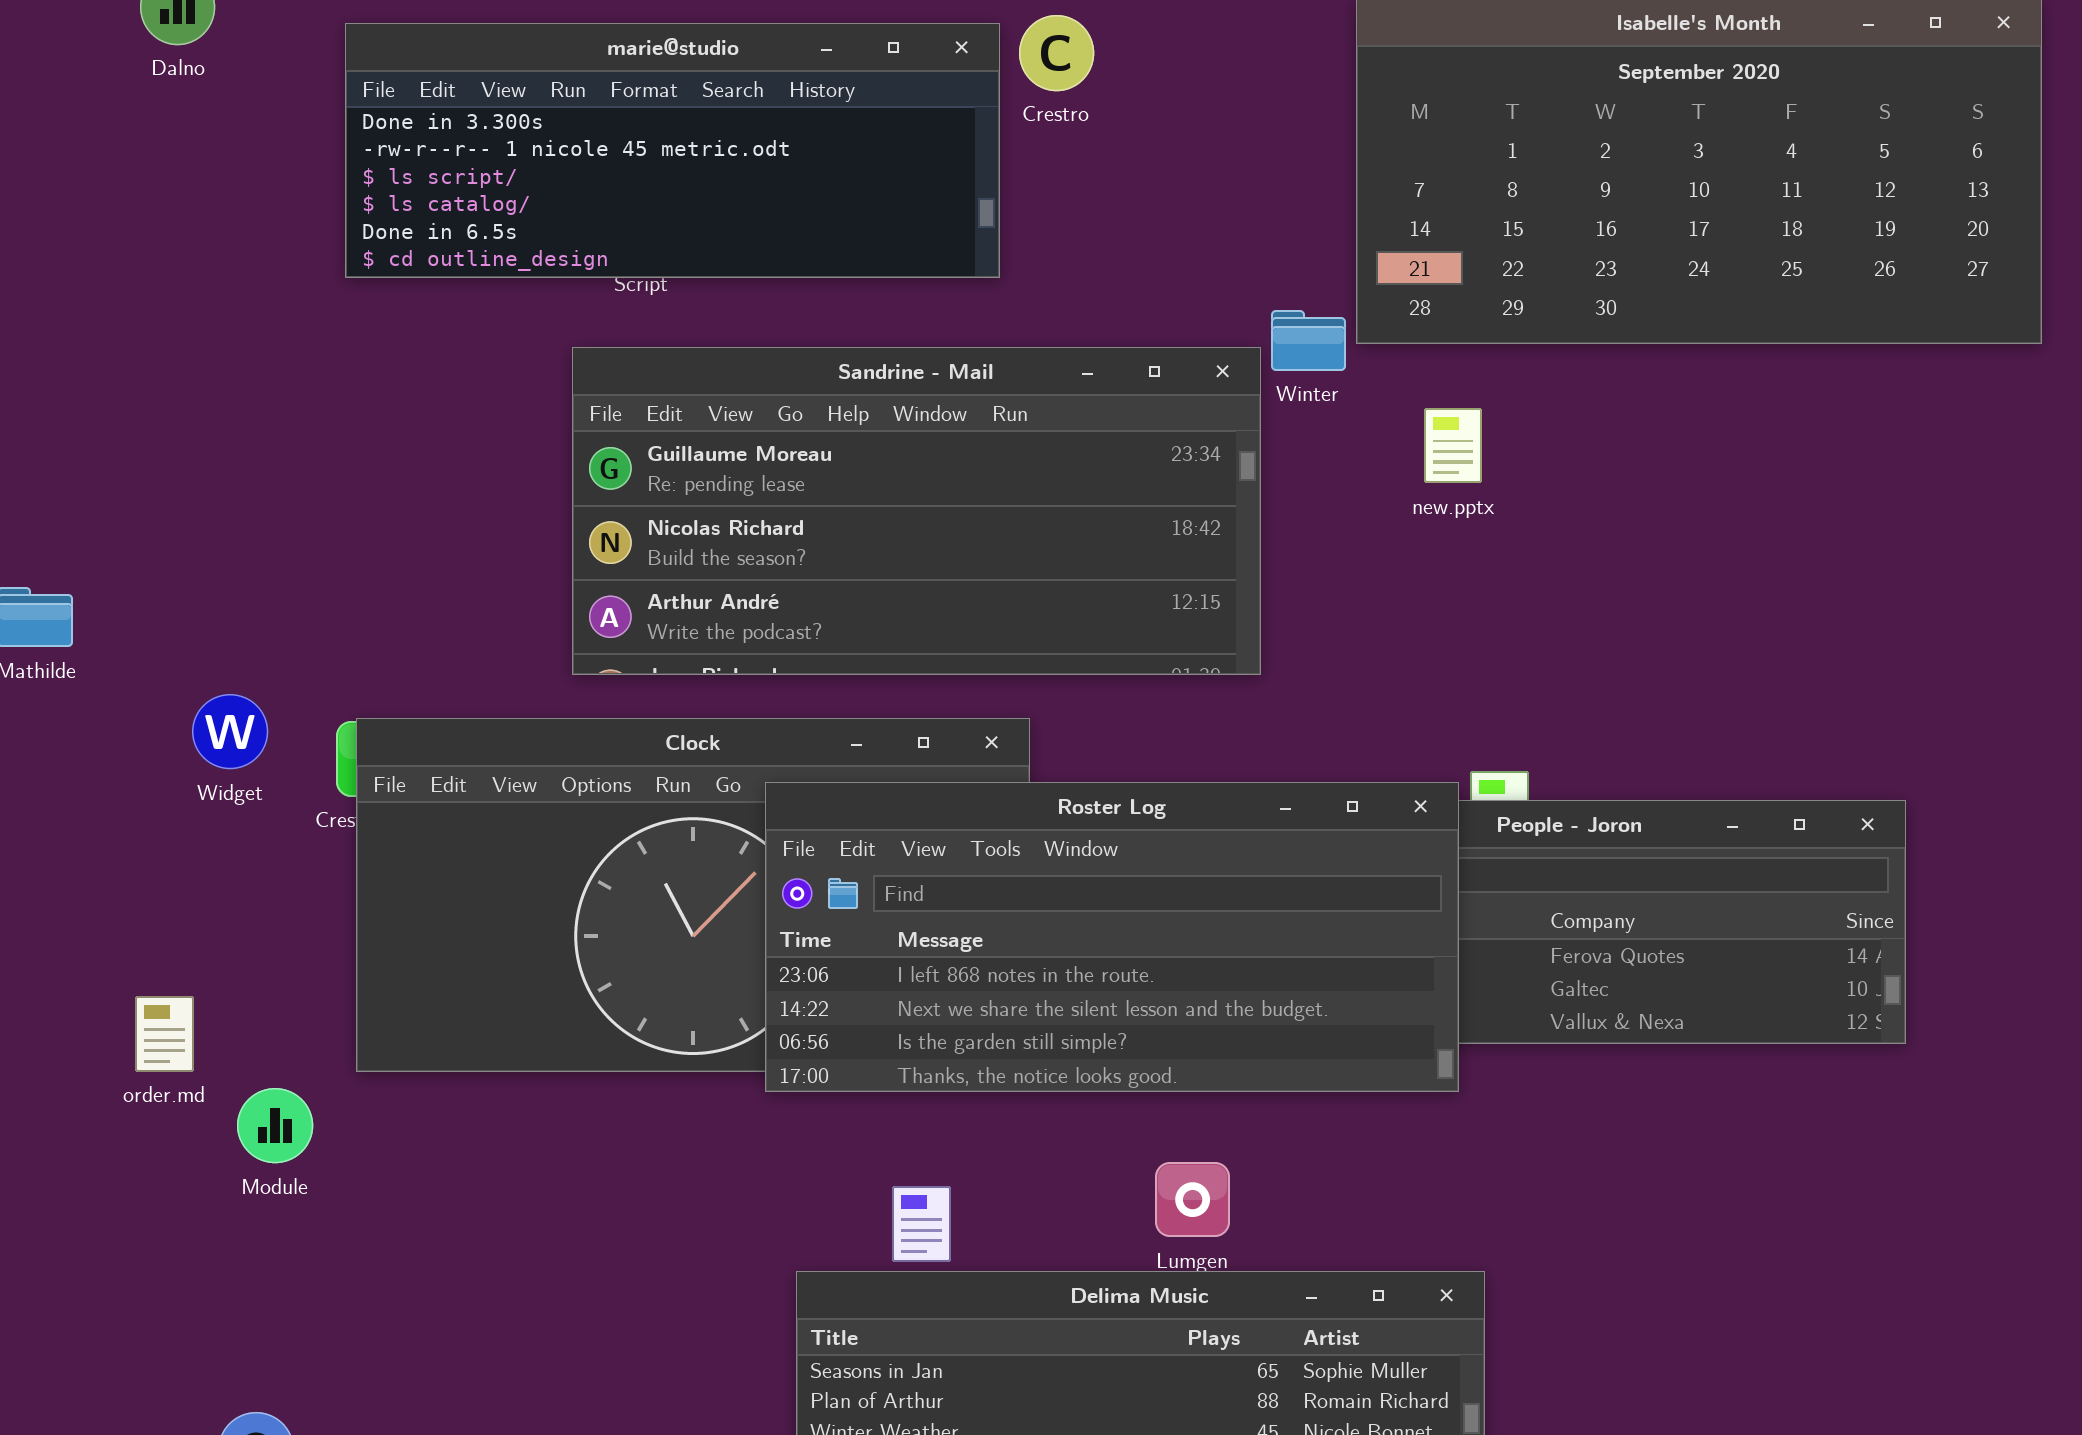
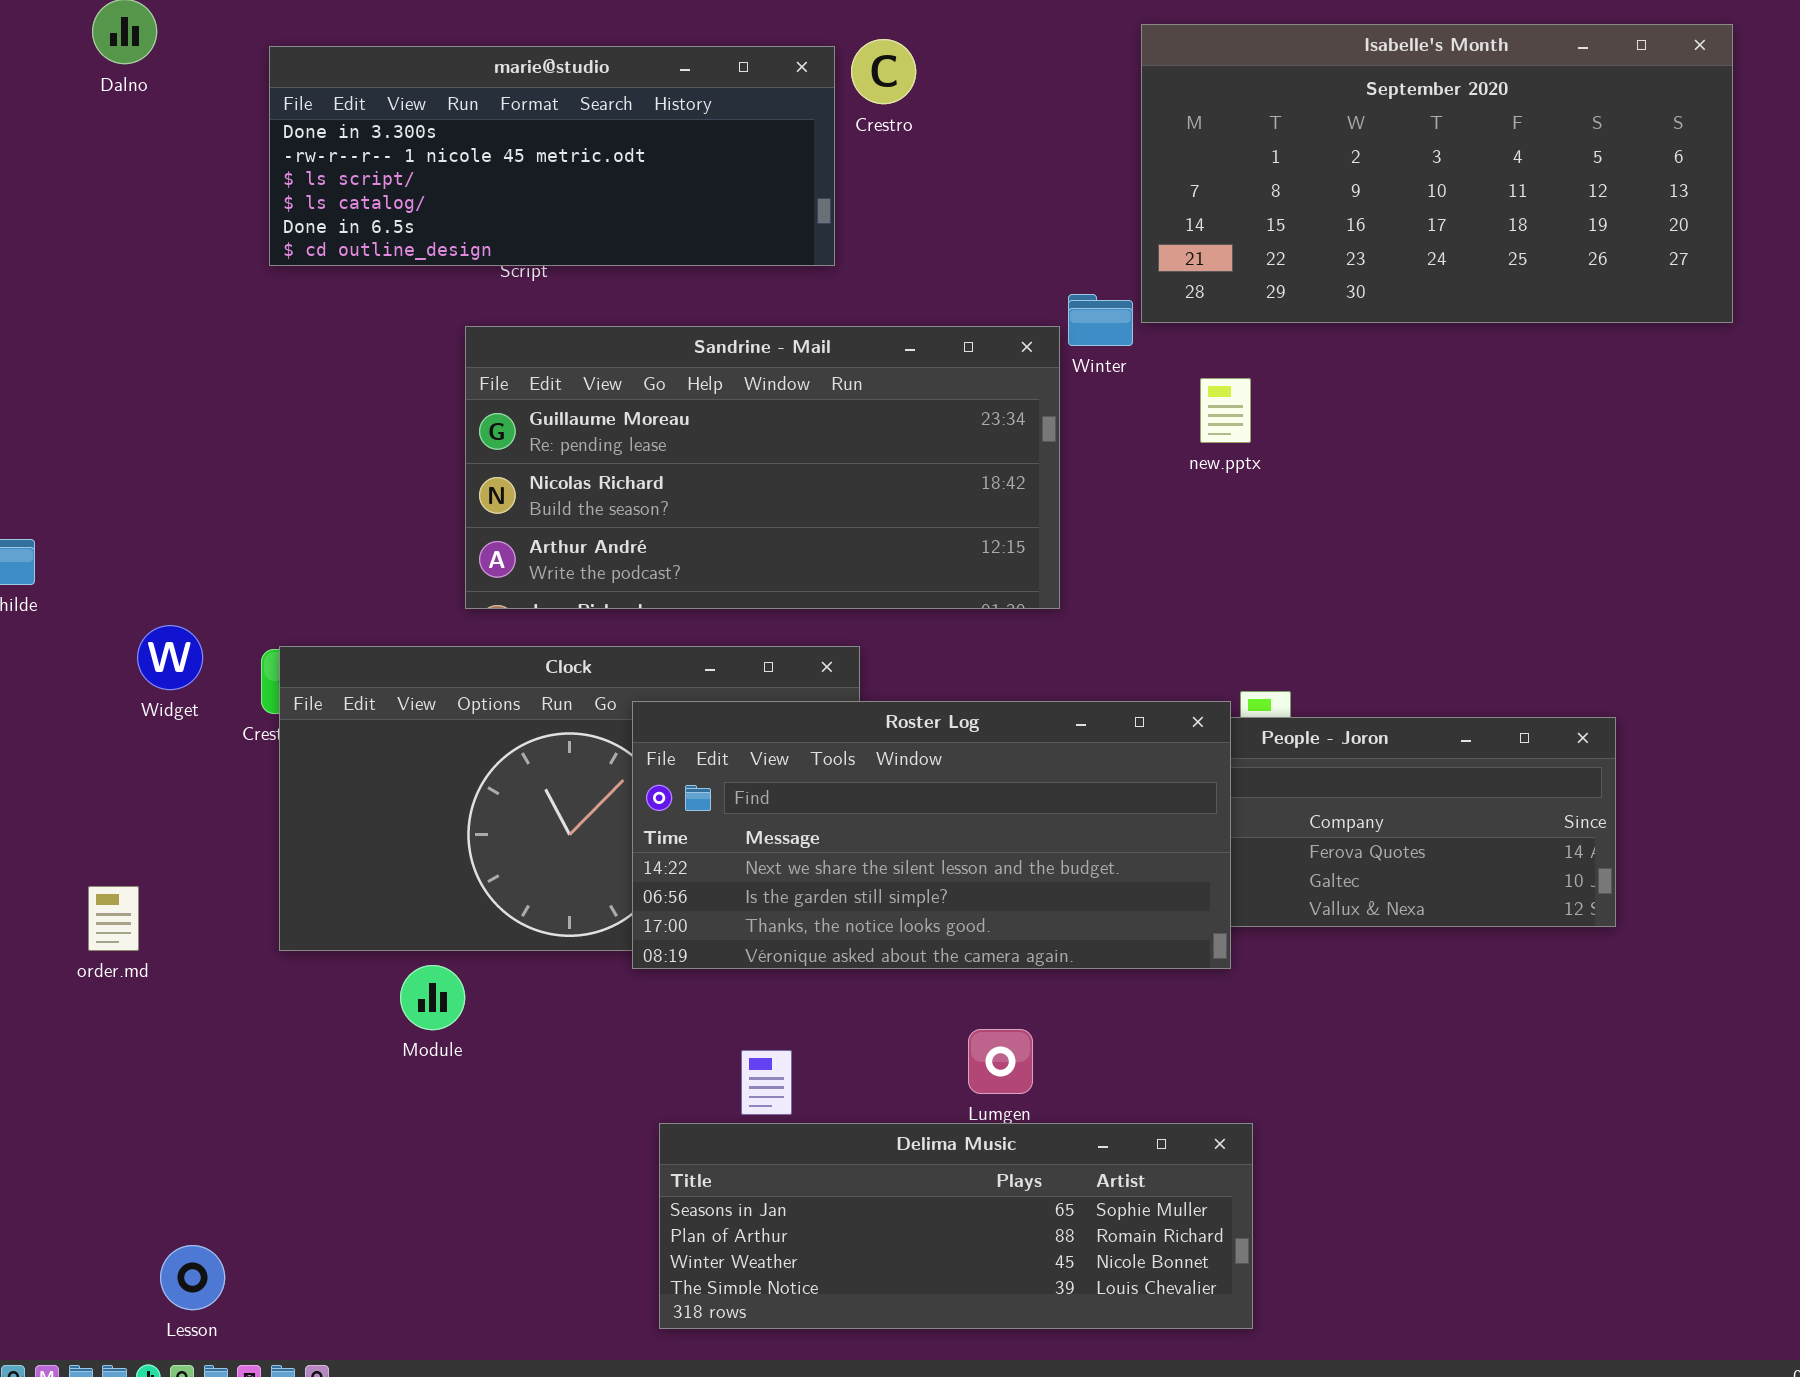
Roster Log: [765,782,1459,1092] -> [632,701,1231,969], scrolled down 1 row
Module: [237,1088,313,1163] -> [400,965,465,1030], moved

